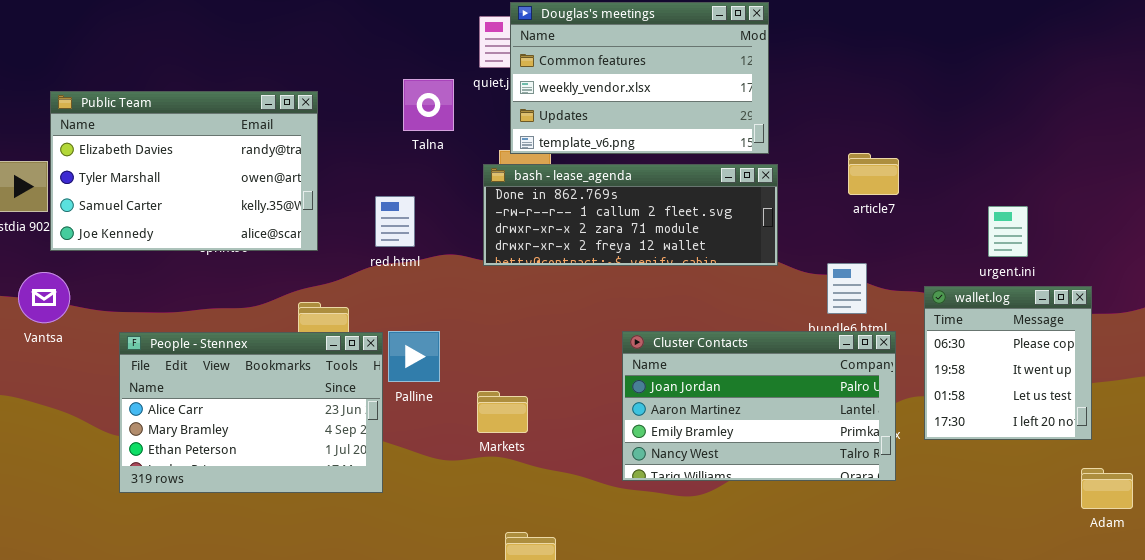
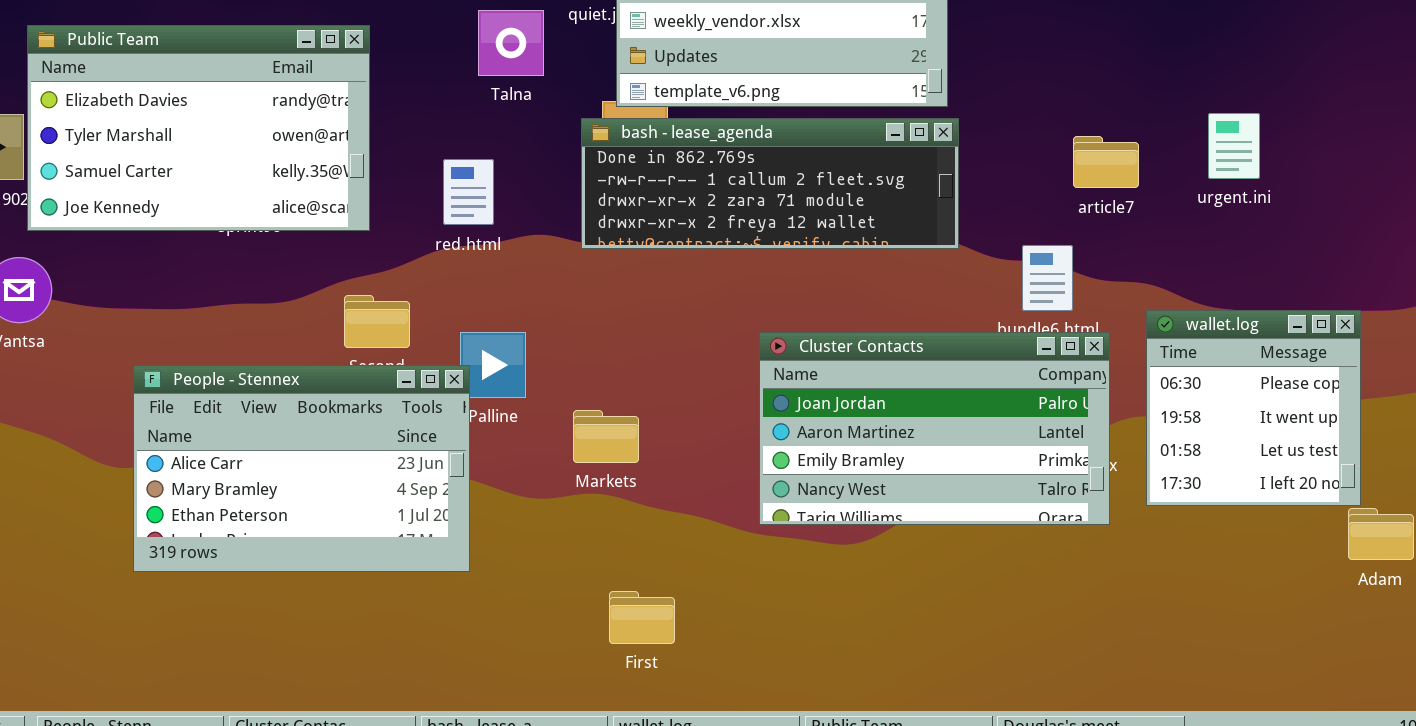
article7: [848,153,899,195] -> [1073,136,1139,188], moved
urgent.ini: [988,206,1028,257] -> [1208,113,1260,179], moved
wallet.log: [924,286,1092,440] -> [1146,310,1361,506], moved
People - Stennex: [119,332,383,493] -> [133,365,470,572], moved

